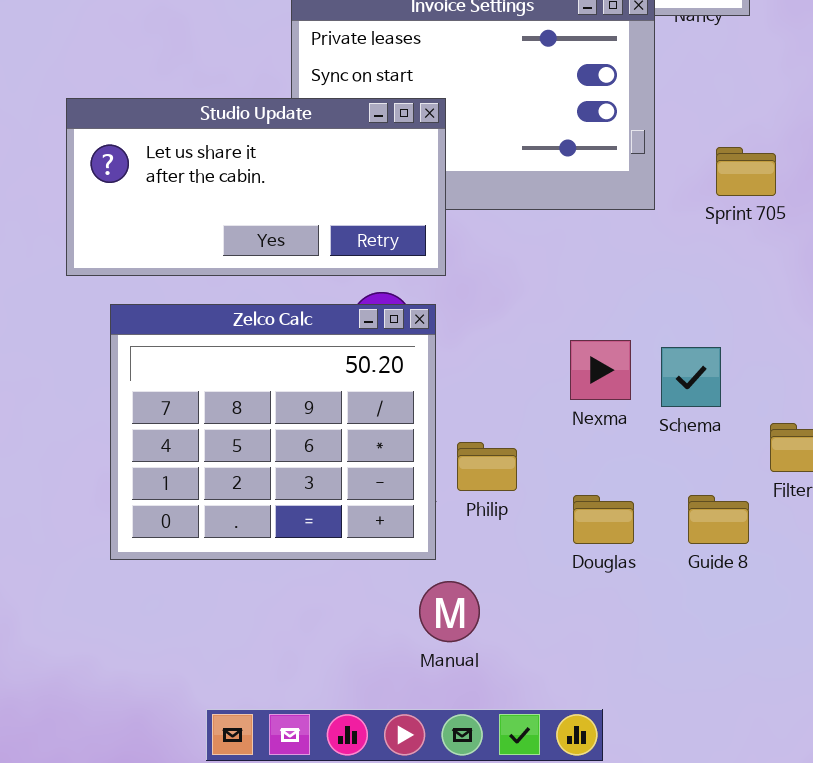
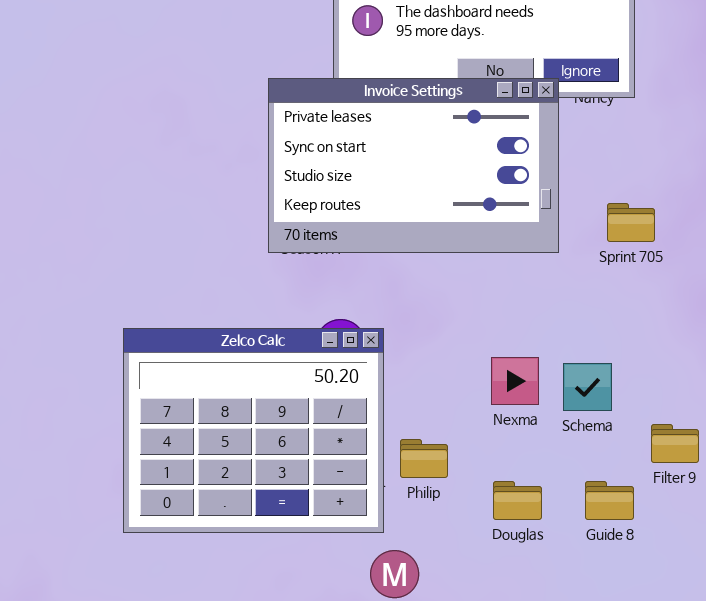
Studio Update: [66,98,446,276] -> none, closed

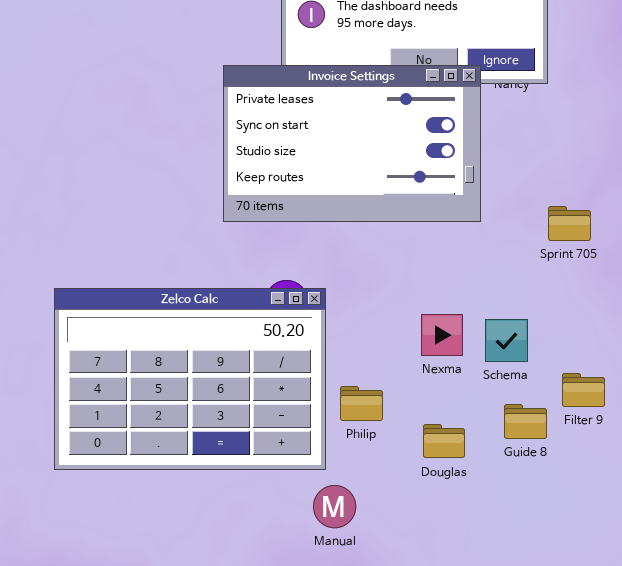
Sprint 705: [607,203,655,242] -> [548,206,591,241], moved
Zelco Calc: [123,328,384,533] -> [54,288,326,470], resized
Guide 8: [585,481,634,520] -> [504,404,547,439], moved

